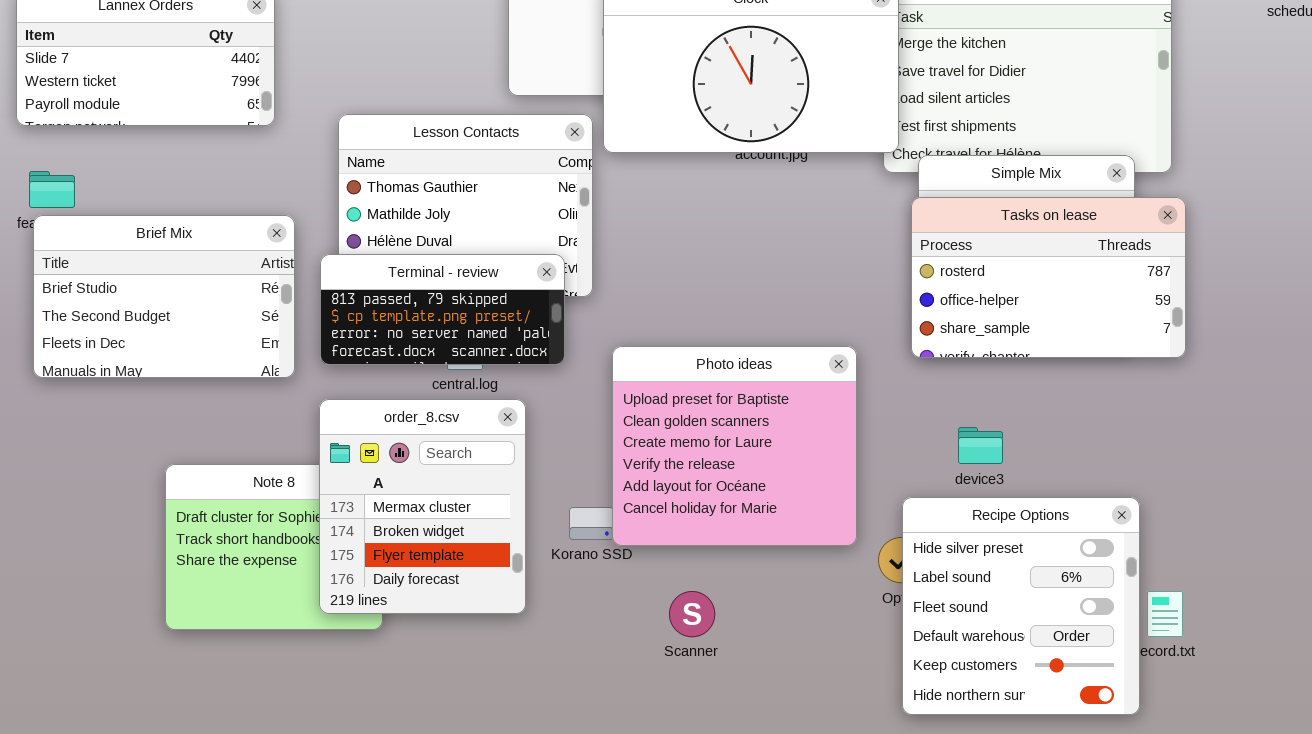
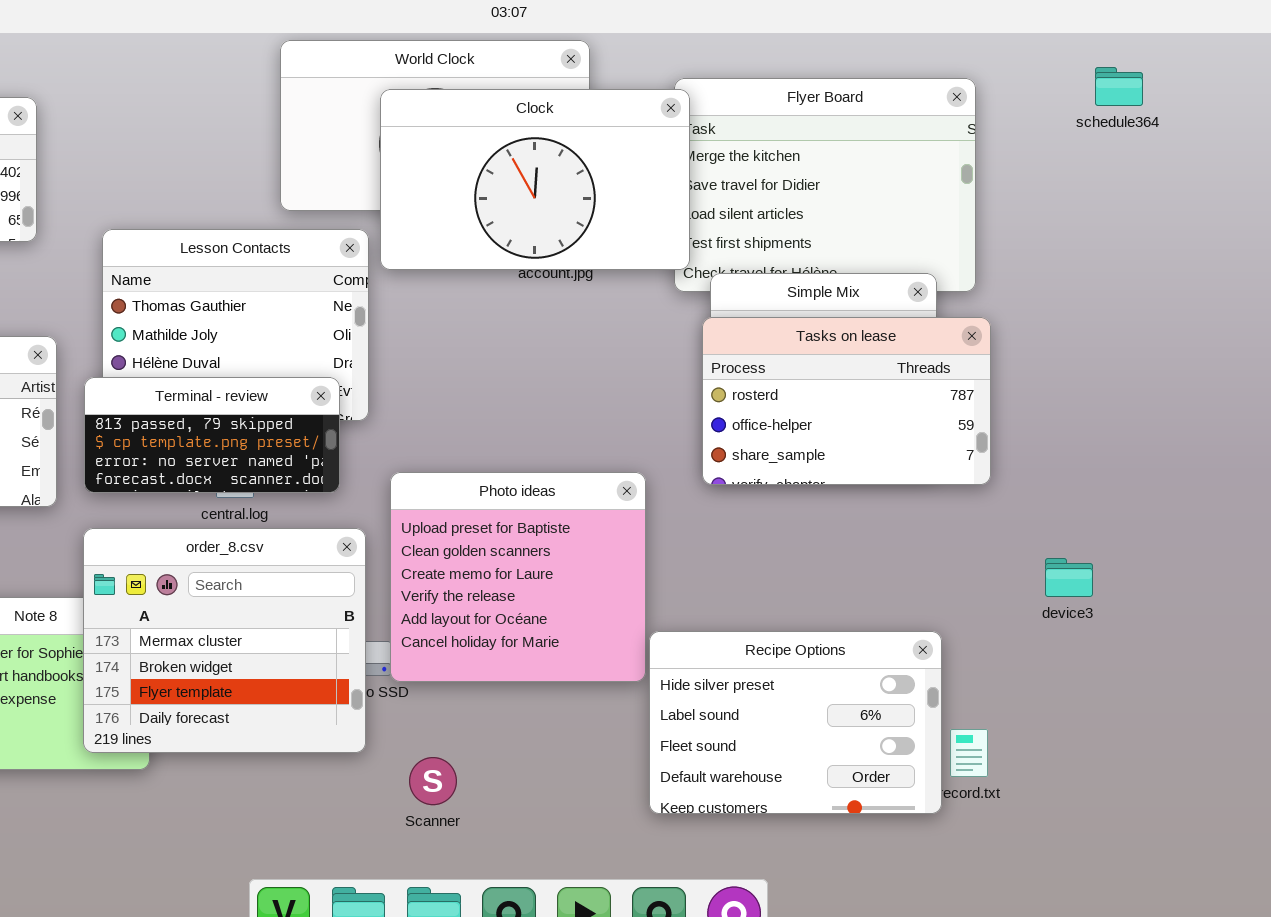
order_8.csv: [319,399,526,614] -> [83,528,366,753], resized
device3: [958,427,1003,464] -> [1045,558,1093,597], moved
Recipe Options: [902,497,1140,715] -> [649,631,942,814], resized
Scanner: [669,591,715,637] -> [409,757,457,805], moved

